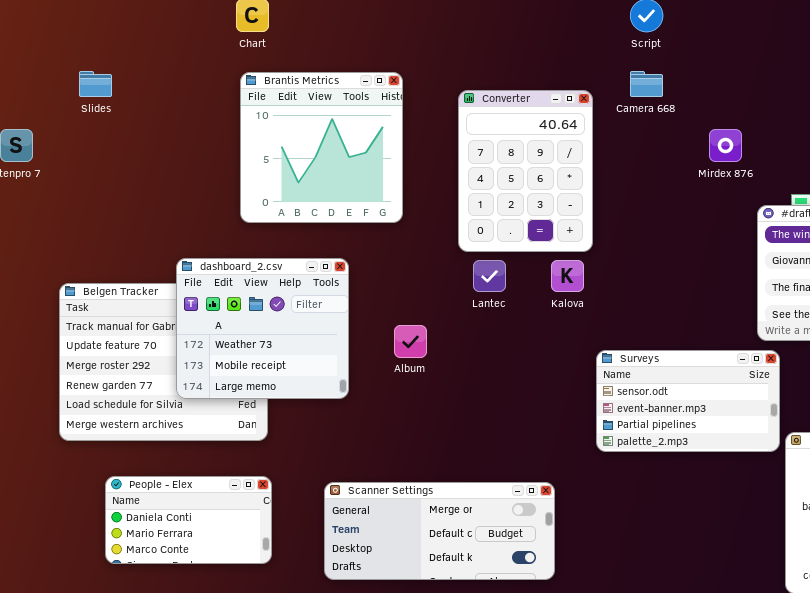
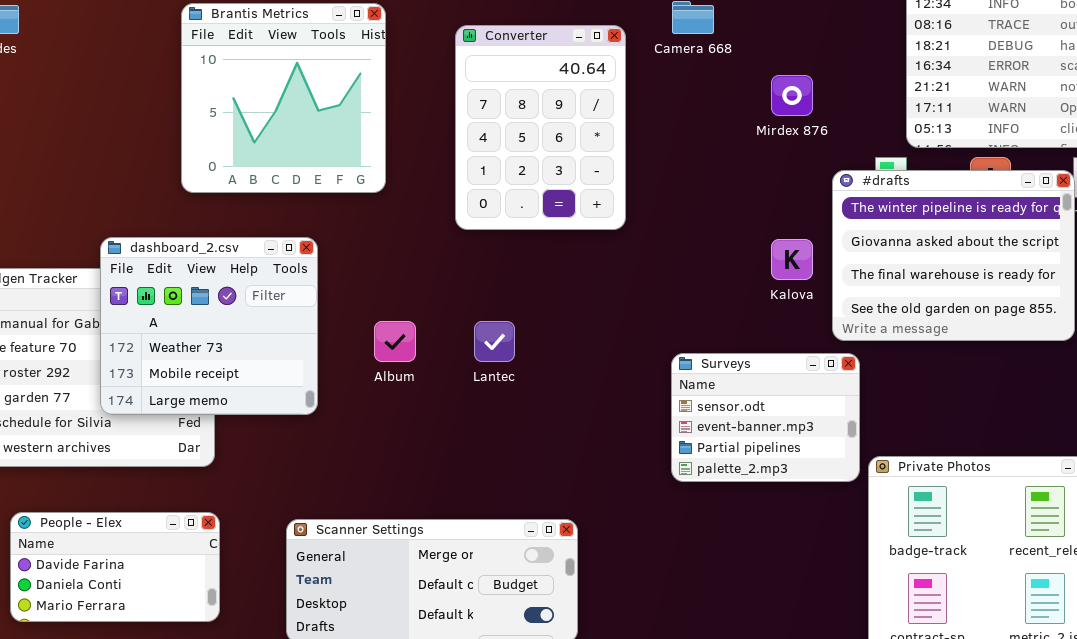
Lantec: [473,260,506,292] -> [474,321,515,362], moved
Kalova: [551,260,584,292] -> [771,239,813,280], moved
Surveys: [596,350,780,452] -> [671,353,860,482], resized
People - Elex: [105,476,272,564] -> [10,512,220,622], scrolled up 1 row

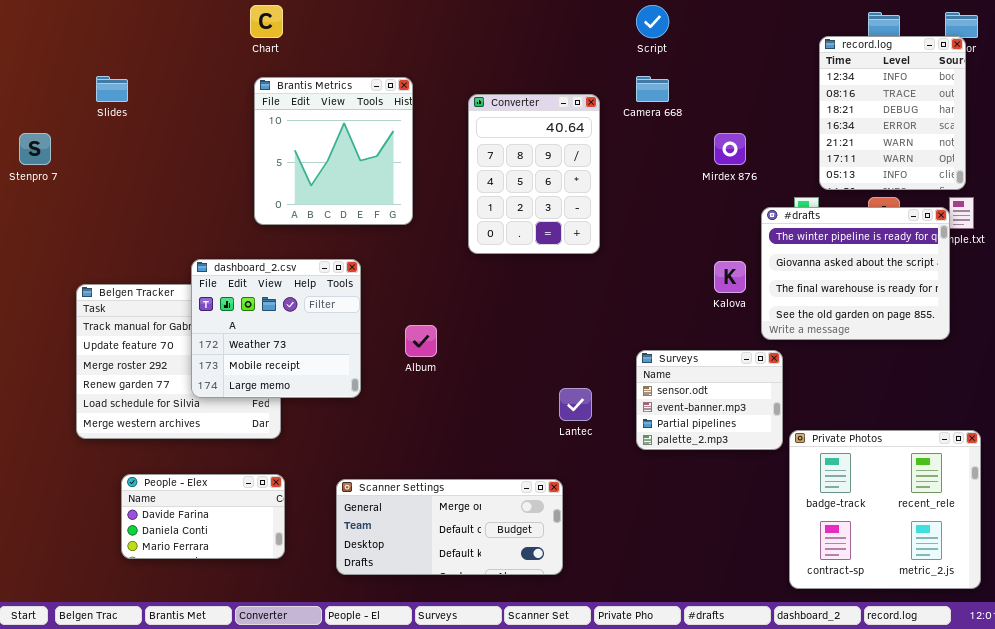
Lantec: [474,321,515,362] -> [559,388,592,421], moved

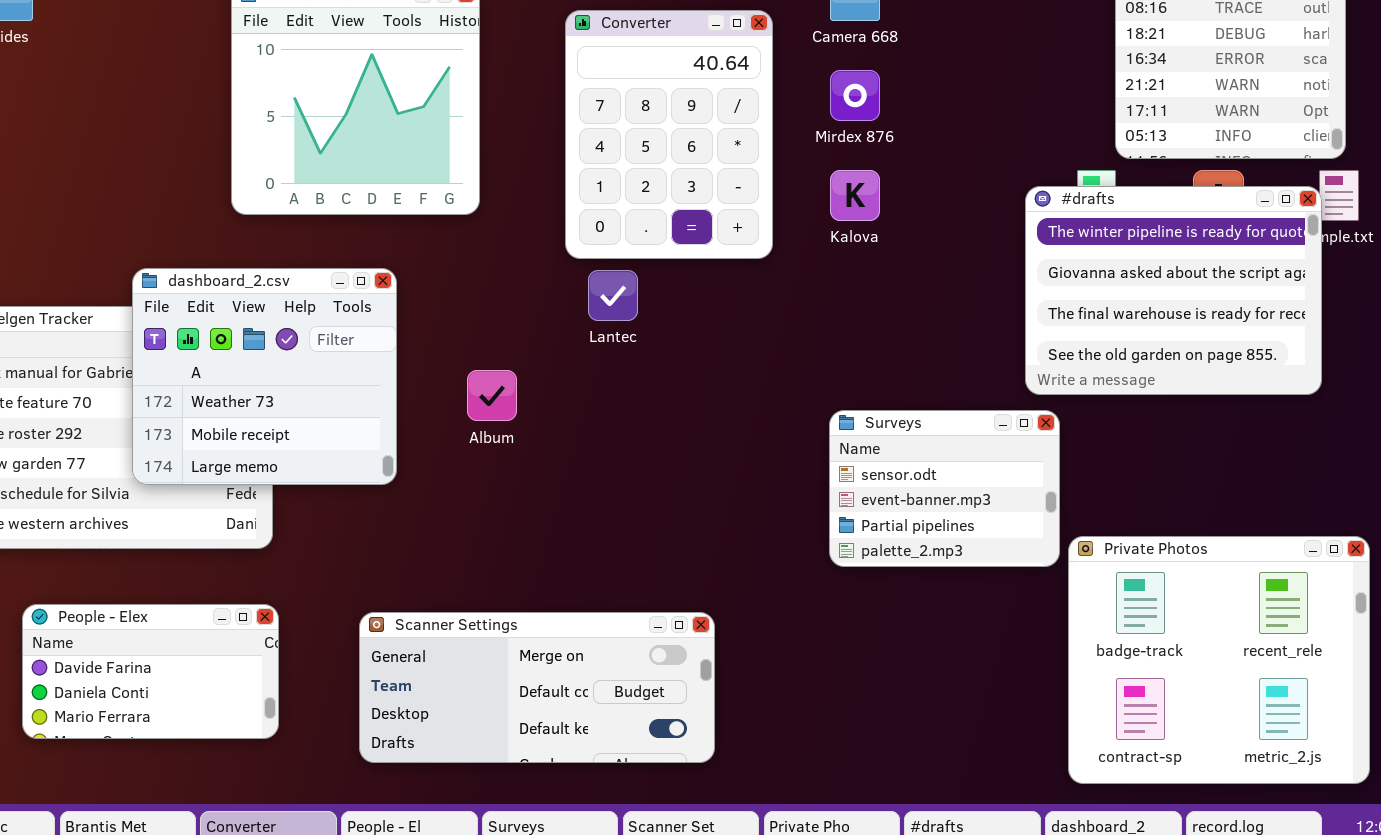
Mirdex 876: [714,133,746,165] -> [830,70,880,121], moved
Kalova: [714,261,746,293] -> [830,170,880,221], moved
Lantec: [559,388,592,421] -> [588,270,638,321], moved

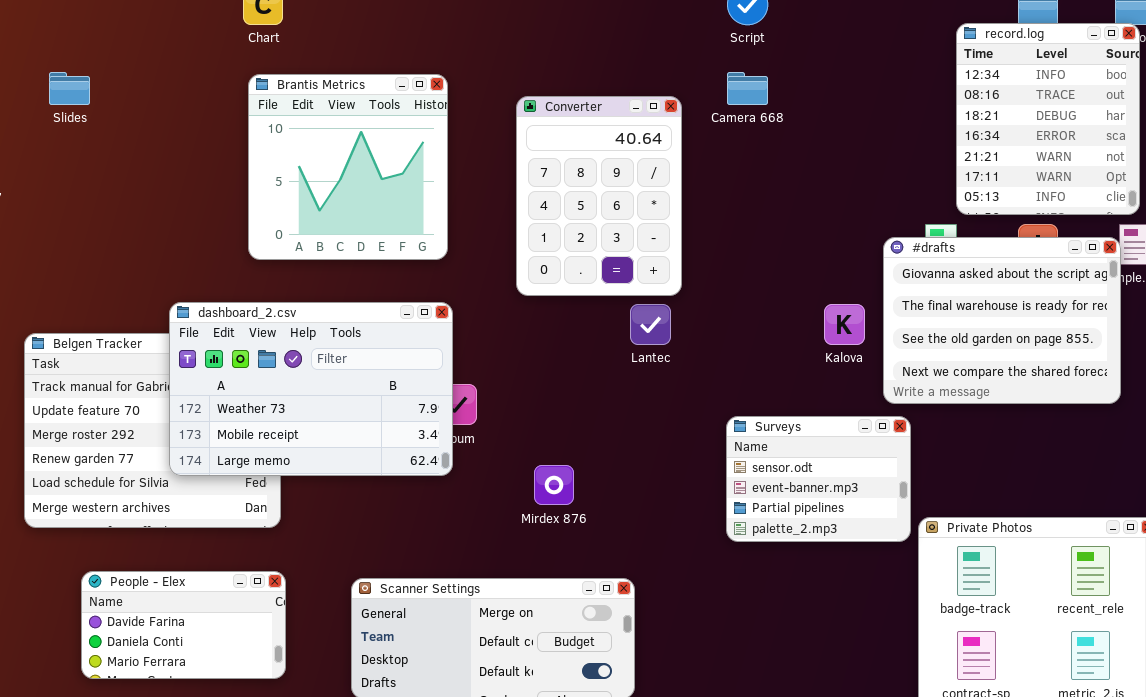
Mirdex 876: [830,70,880,121] -> [534,465,574,505], moved
Kalova: [830,170,880,221] -> [824,304,865,345], moved
#drafts: [1025,186,1322,395] -> [883,237,1121,404], scrolled down 1 row
dashboard_2.csv: [132,268,397,485] -> [169,302,453,476], resized
Lantec: [588,270,638,321] -> [630,304,671,345], moved

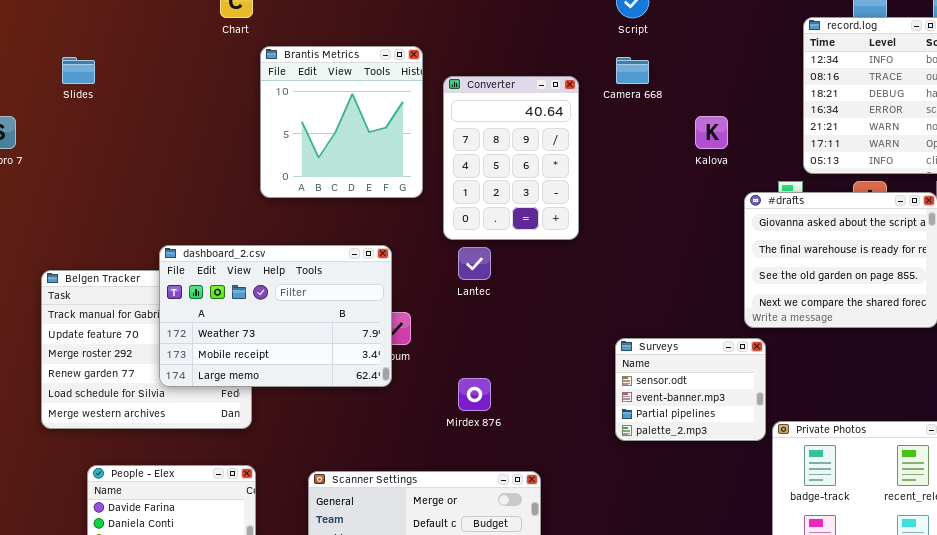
Brantis Metrics: [248,74,448,260] -> [260,46,423,198], moved
Lantec: [630,304,671,345] -> [458,247,491,280], moved
Kalova: [824,304,865,345] -> [695,116,728,149], moved

